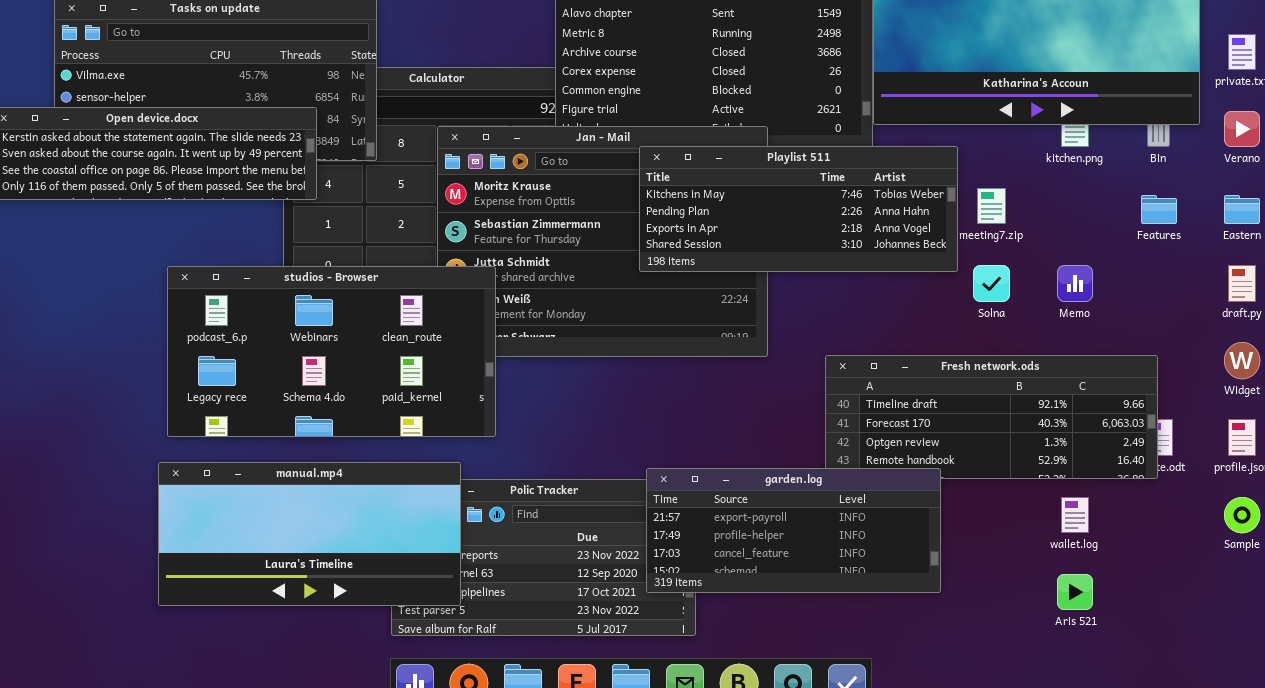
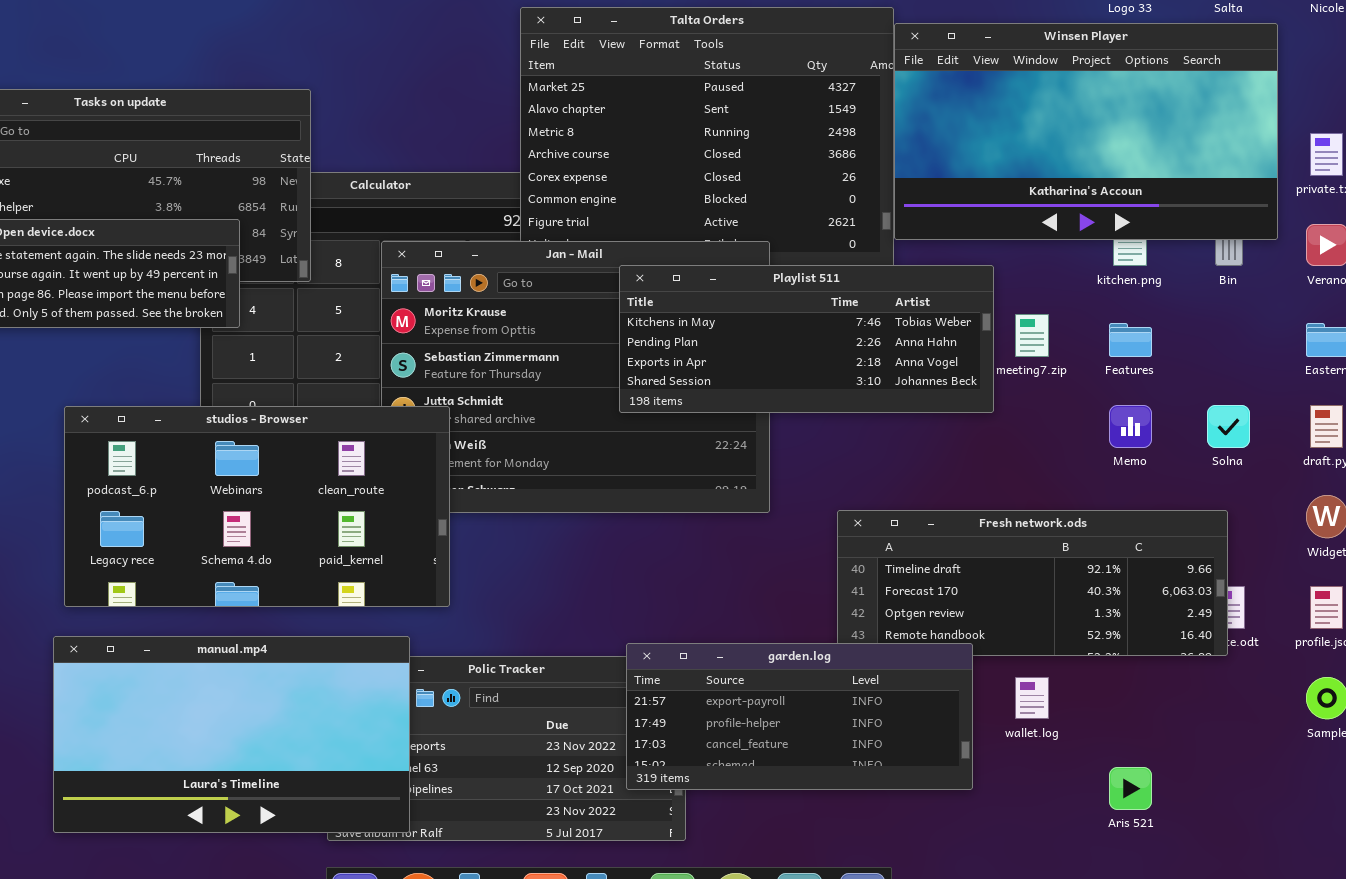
Features: [1141,195,1177,224] -> [1109,323,1152,357], moved
Solna: [973,265,1010,302] -> [1207,405,1250,448], moved
manual.mp4: [158,462,461,606] -> [53,636,410,833], resized
wallet.log: [1061,497,1089,533] -> [1015,677,1049,719], moved

